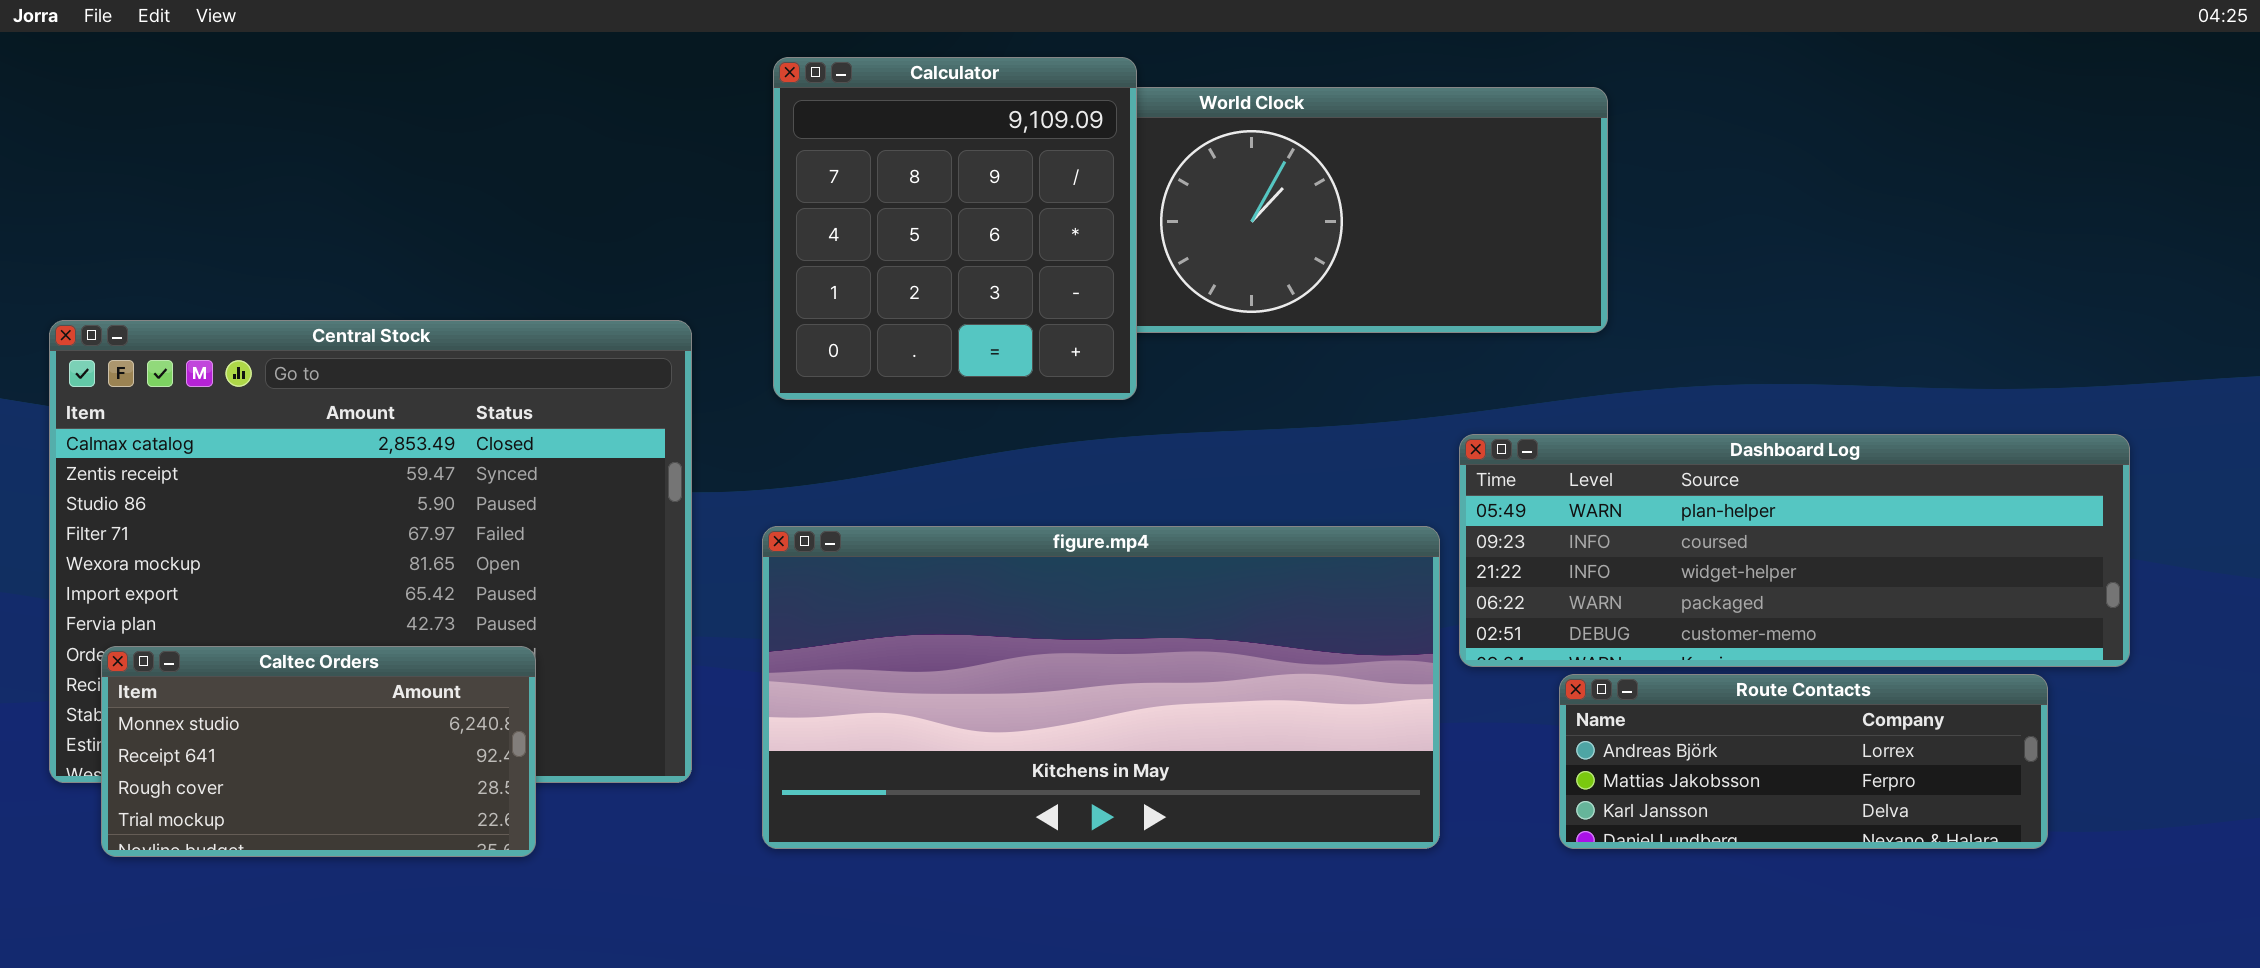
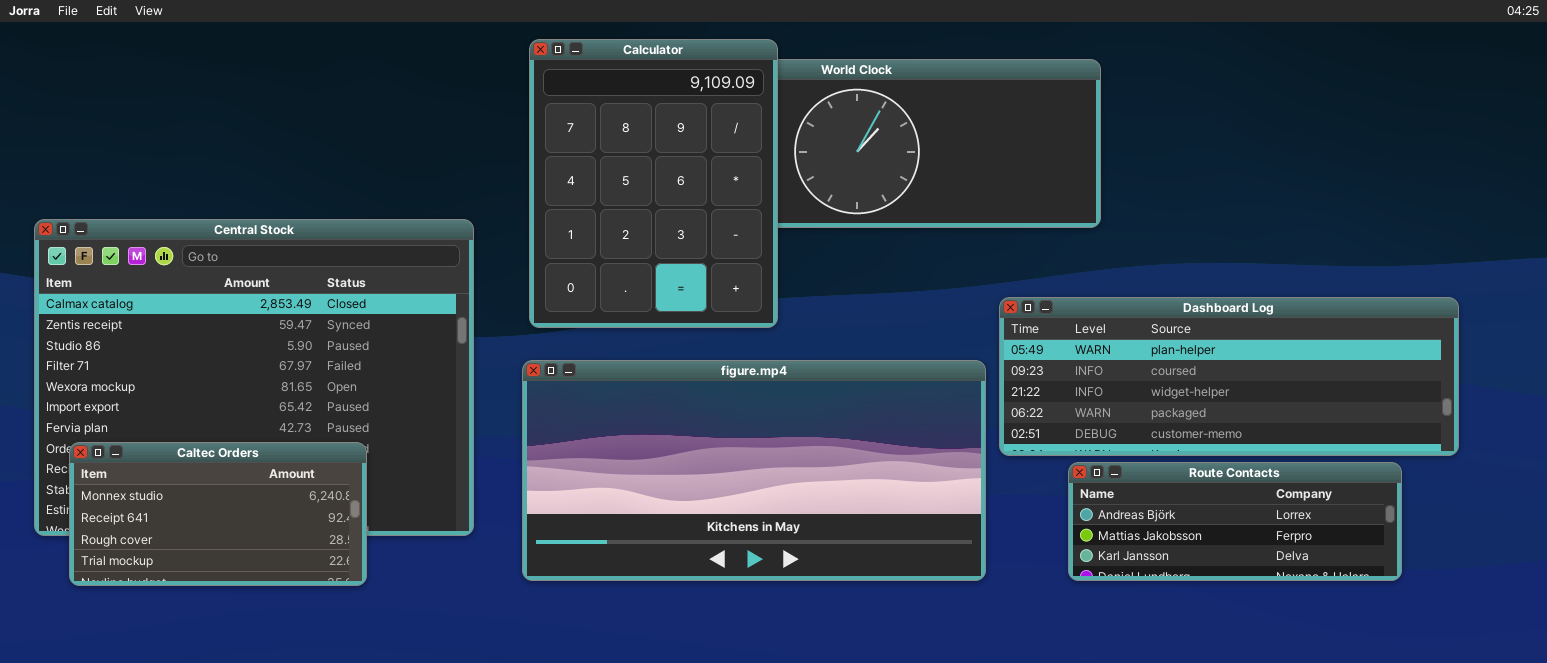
Calculator: [773,57,1137,400] -> [529,39,778,328], resized

